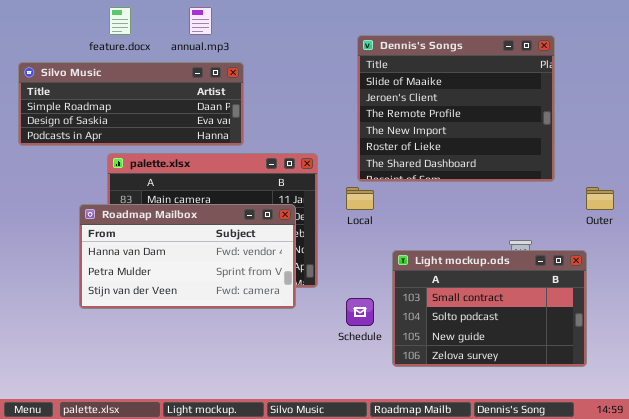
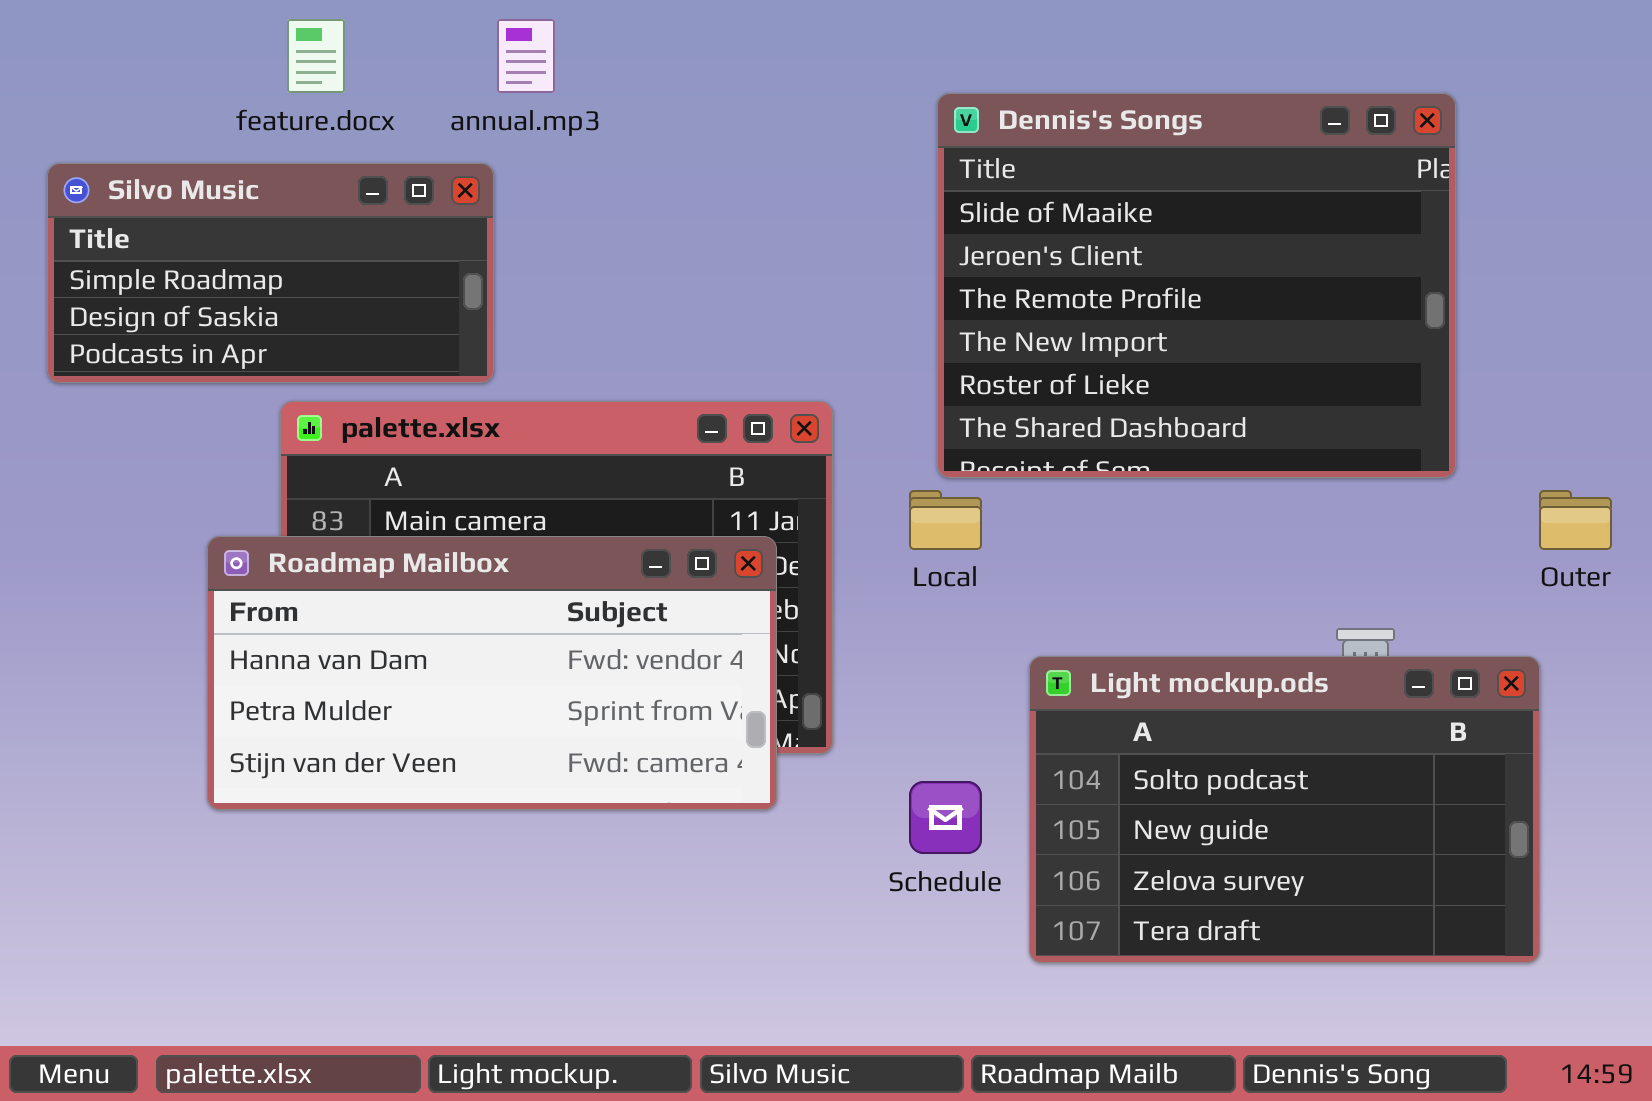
Silvo Music: [18,62,244,146] -> [47,163,494,383], resized
Light mockup.ods: [392,250,587,367] -> [1029,656,1540,963], scrolled down 1 row

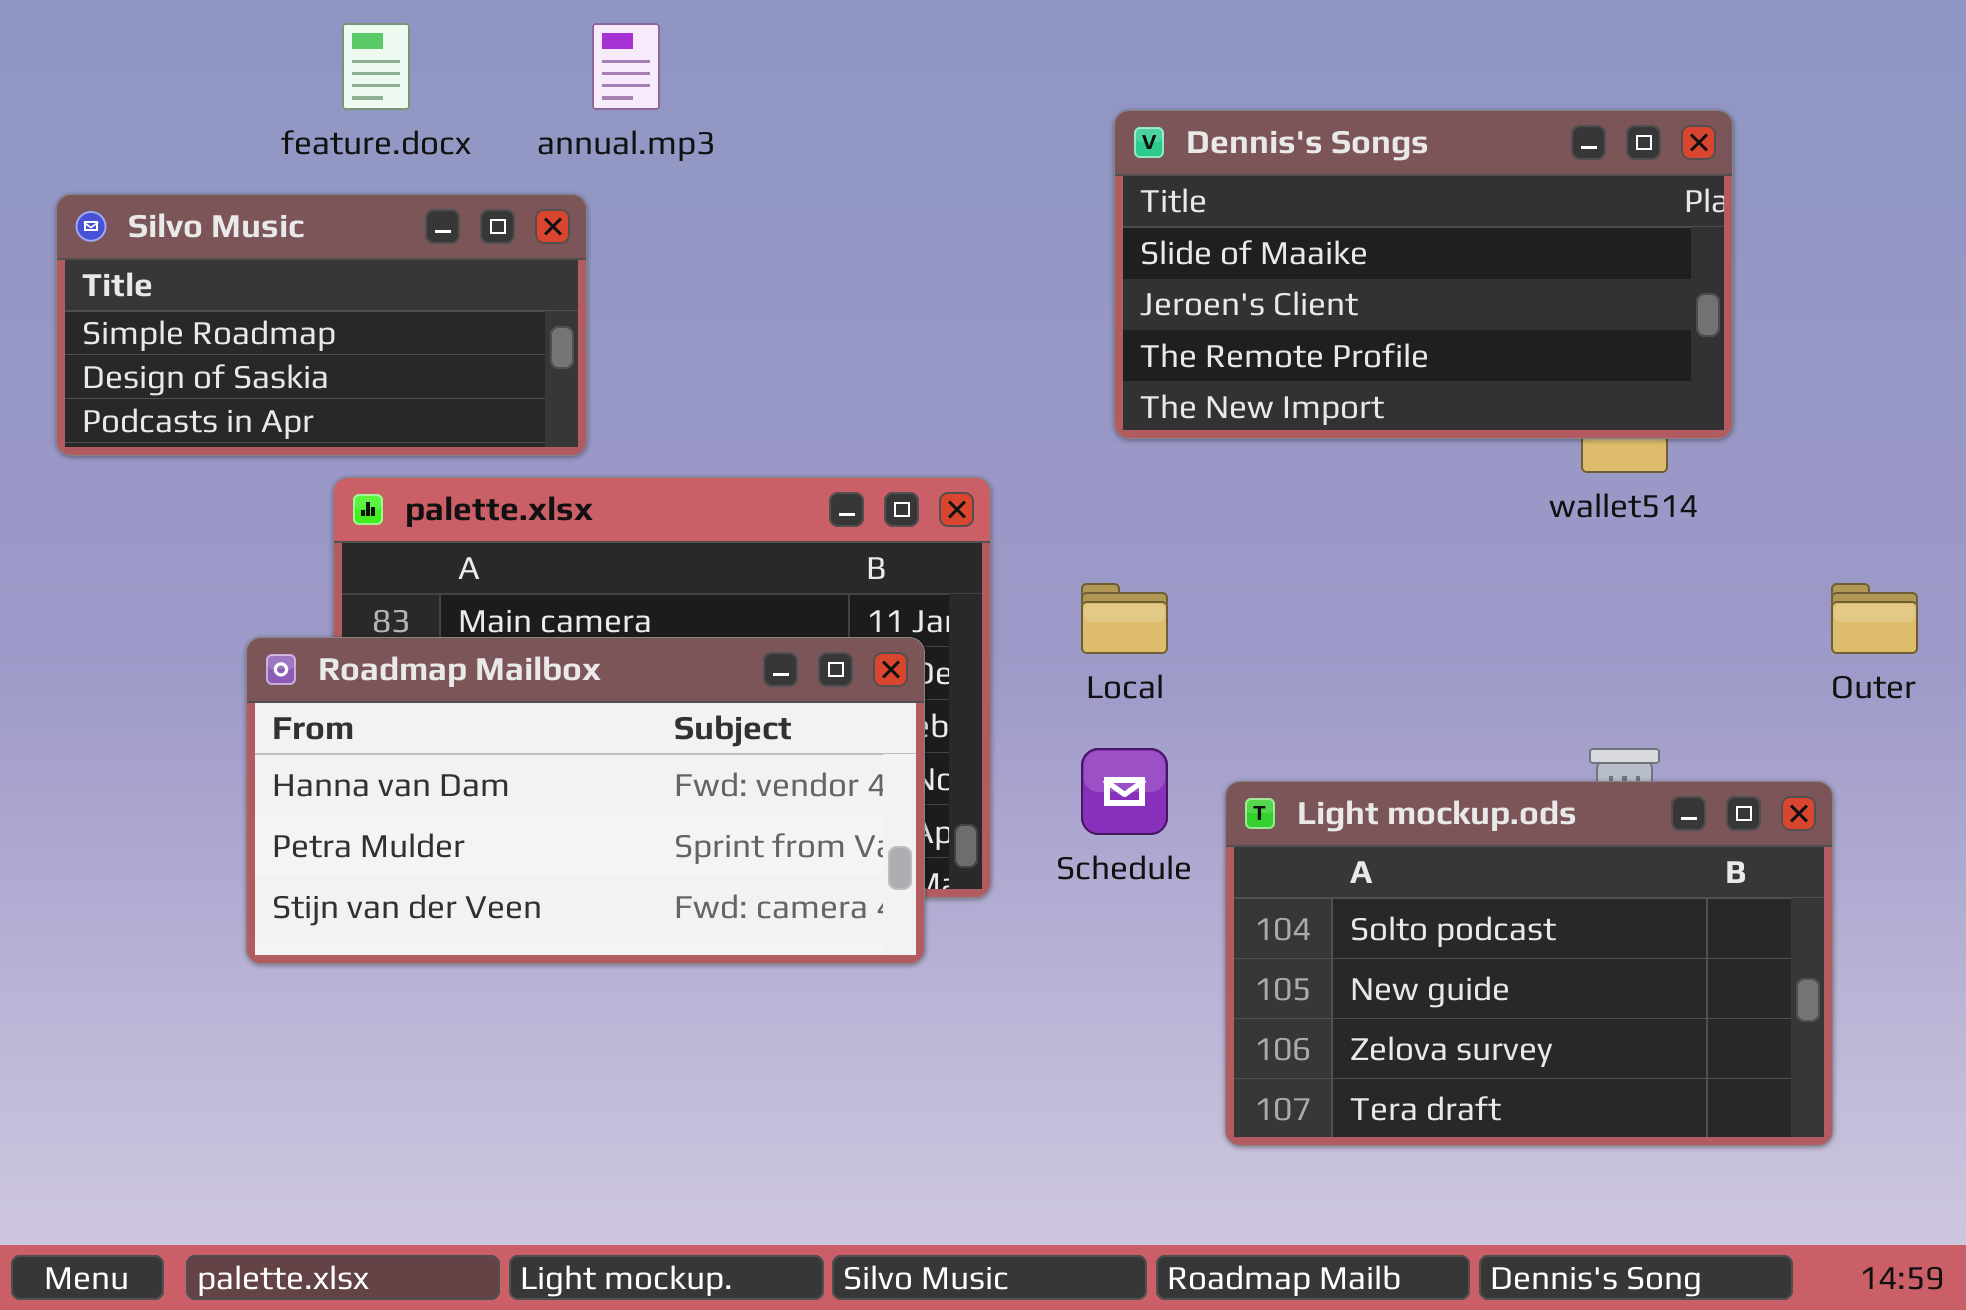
Dennis's Songs: [937,93,1456,478] -> [1114,110,1733,439], resized
Schedule: [909,781,982,854] -> [1081,748,1168,835], moved

